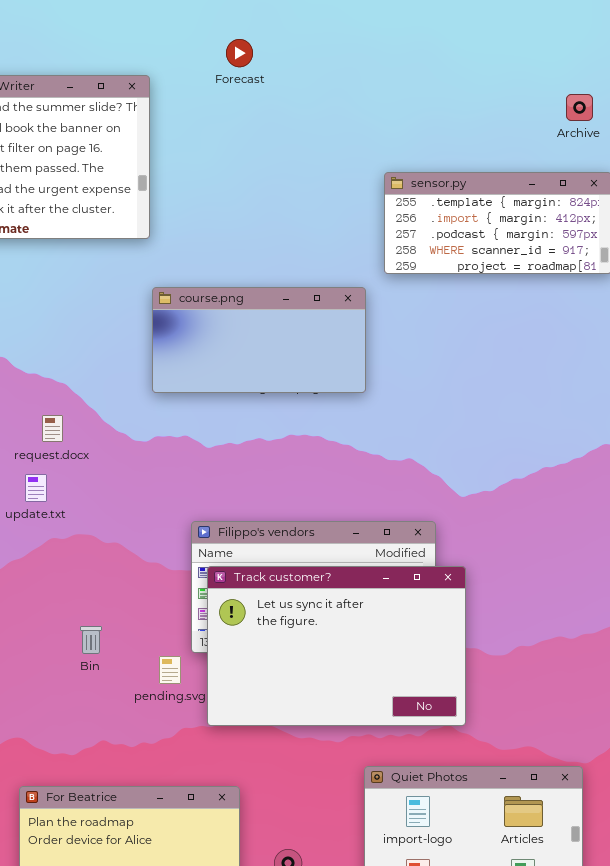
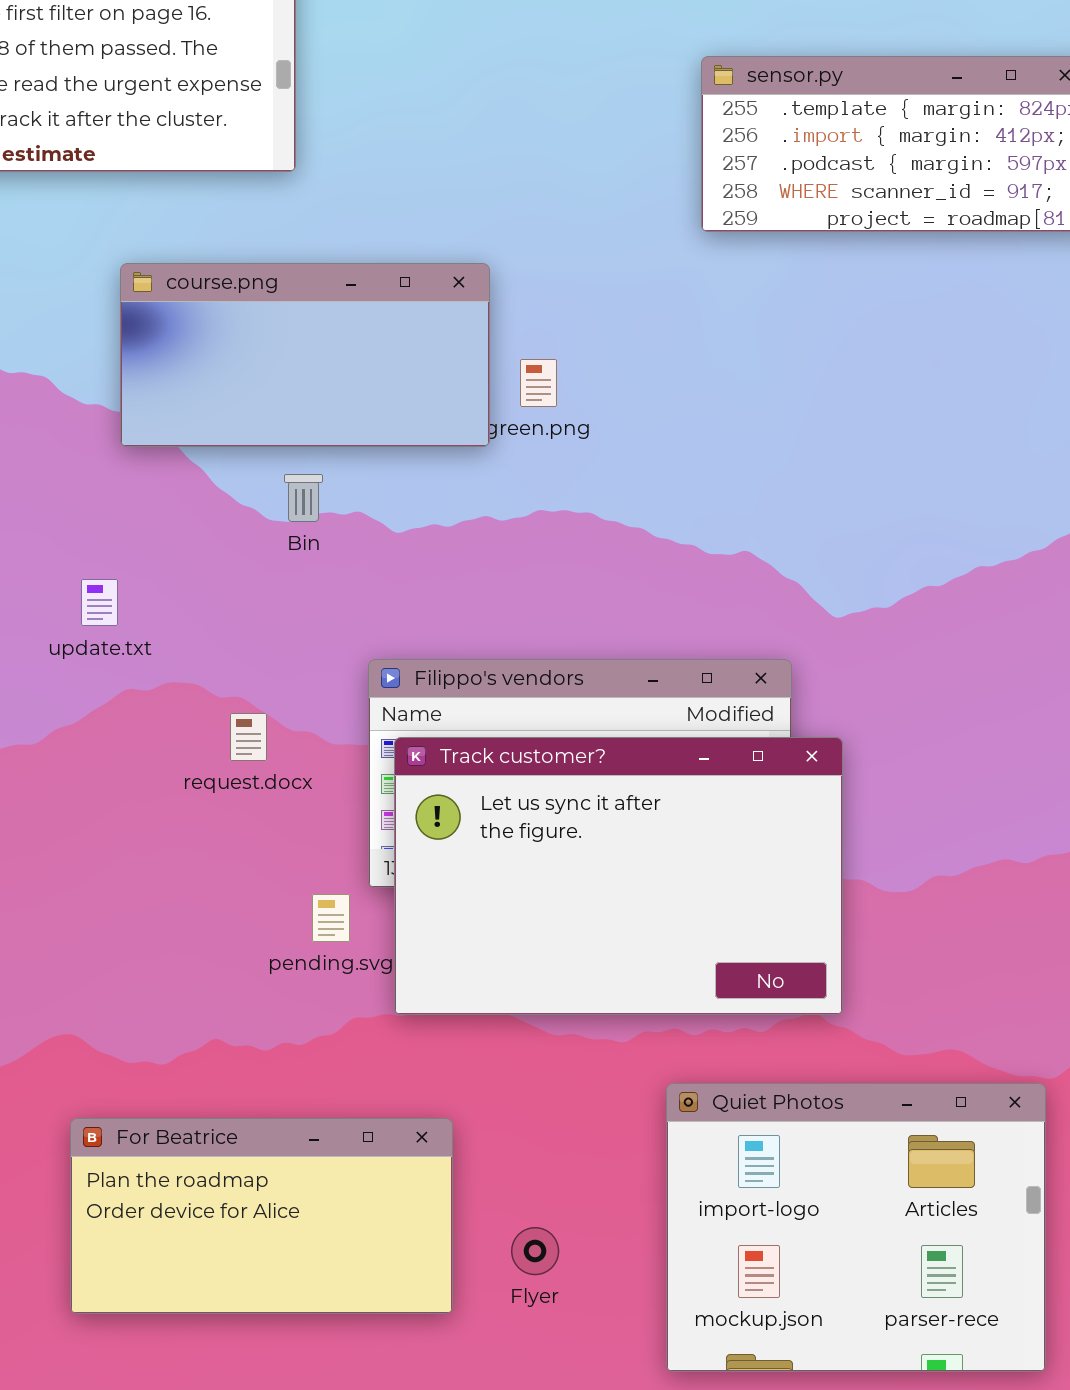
course.png: [152,287,366,393] -> [120,263,490,447], moved
request.docx: [42,415,63,442] -> [230,713,267,761], moved
Bin: [80,626,102,654] -> [284,474,323,522], moved

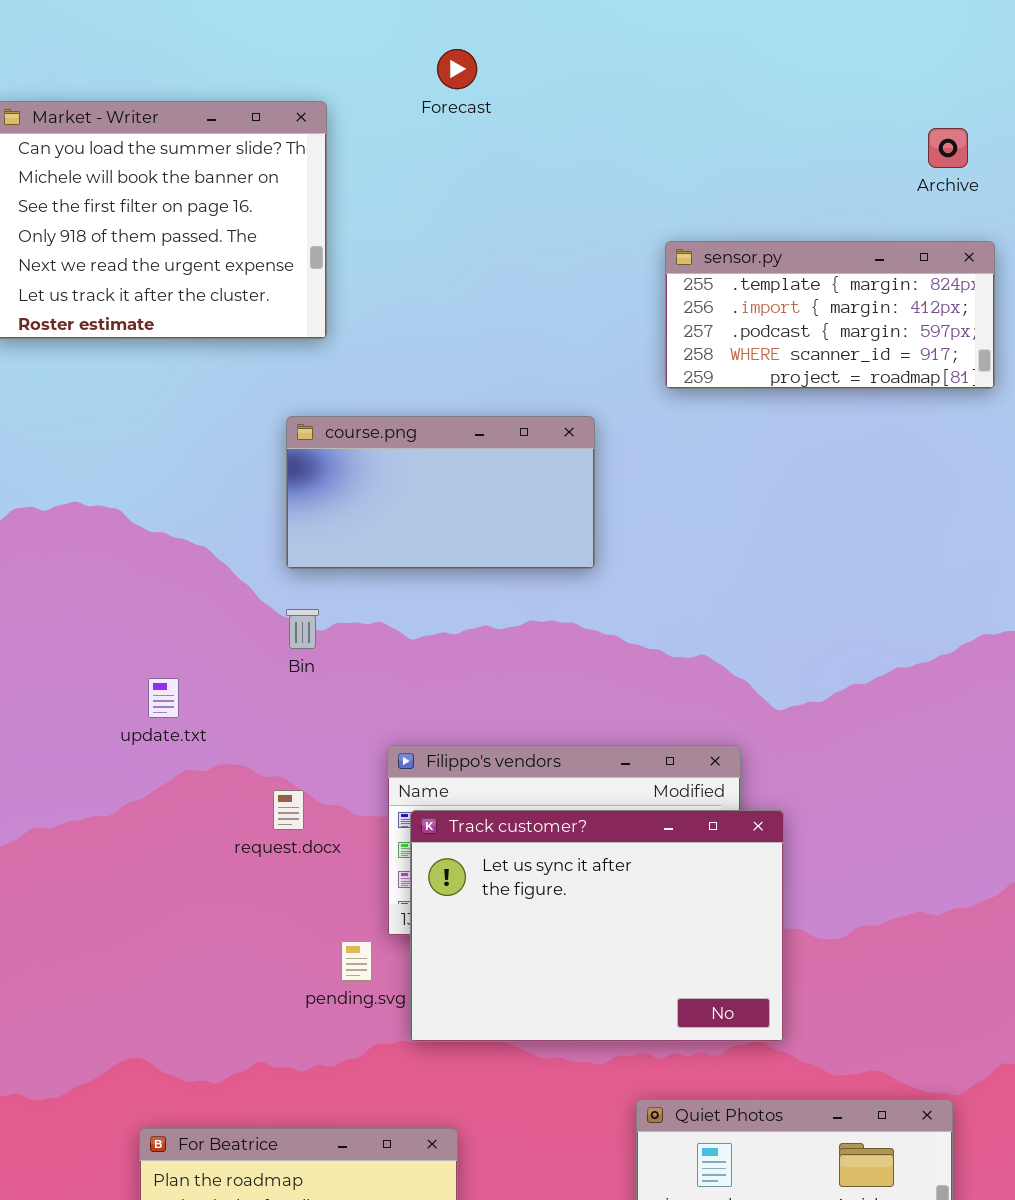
course.png: [120,263,490,447] -> [286,416,595,569], moved
Bin: [284,474,323,522] -> [286,609,319,649], moved

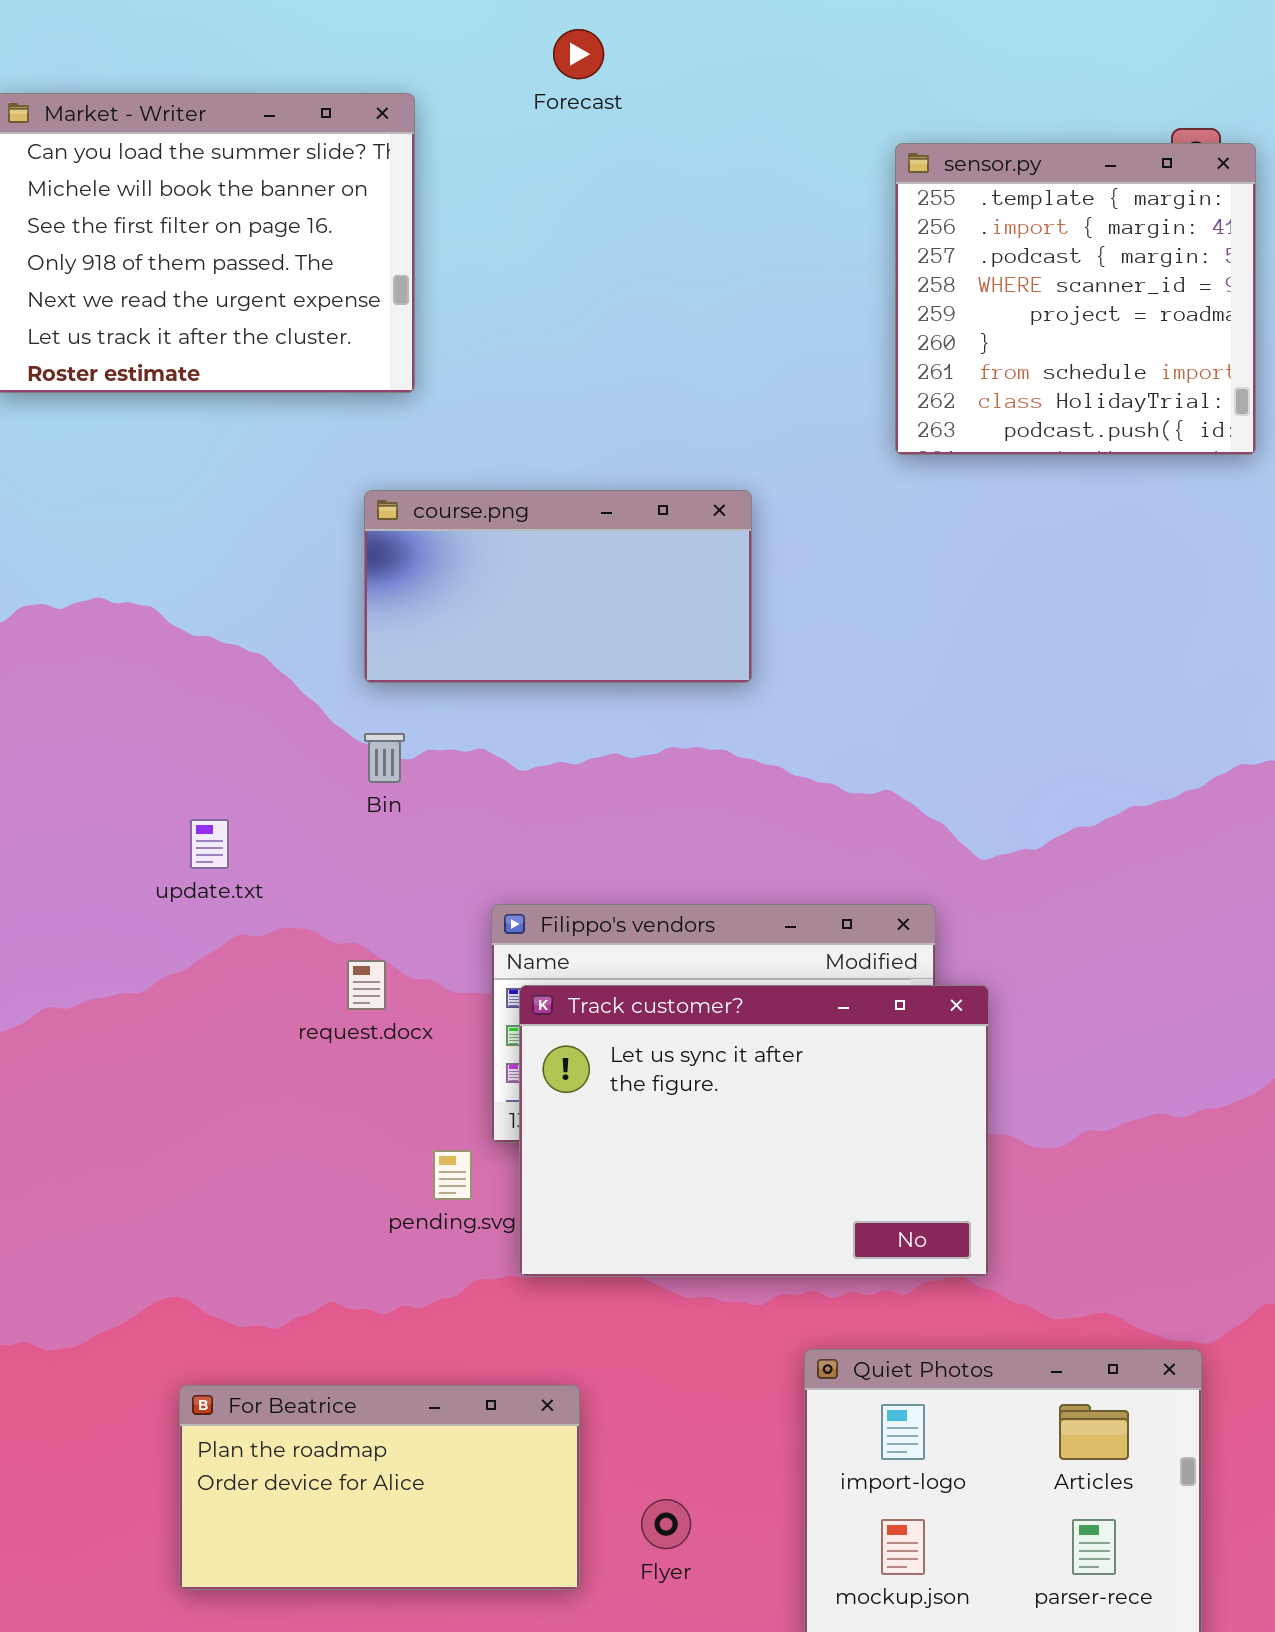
sensor.py: [665,241,995,389] -> [895,143,1256,455], resized

